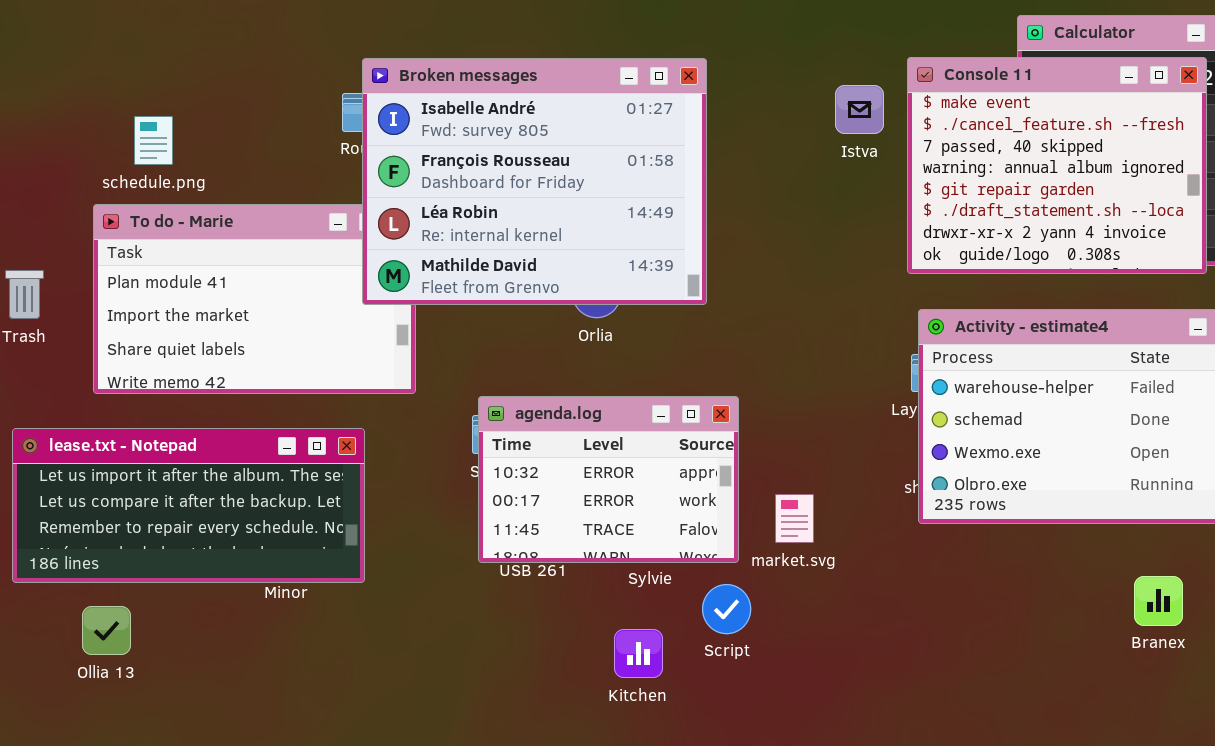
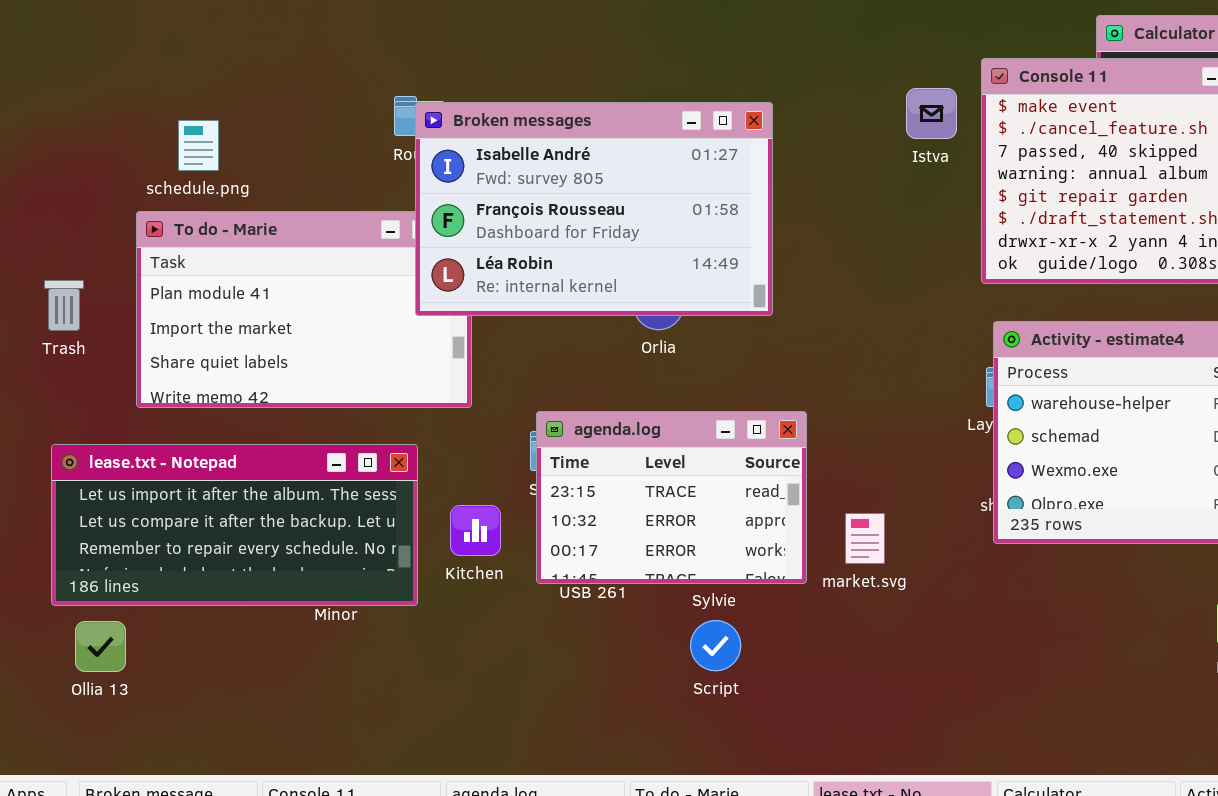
Broken messages: [362,58,707,305] -> [415,102,773,316], resized
agenda.log: [478,396,739,563] -> [536,411,807,584], scrolled up 1 row
Script: [702,584,751,634] -> [690,620,741,671], moved
Ollia 13: [82,606,131,655] -> [75,621,126,672], moved
Kitchen: [614,629,663,678] -> [450,505,501,556], moved

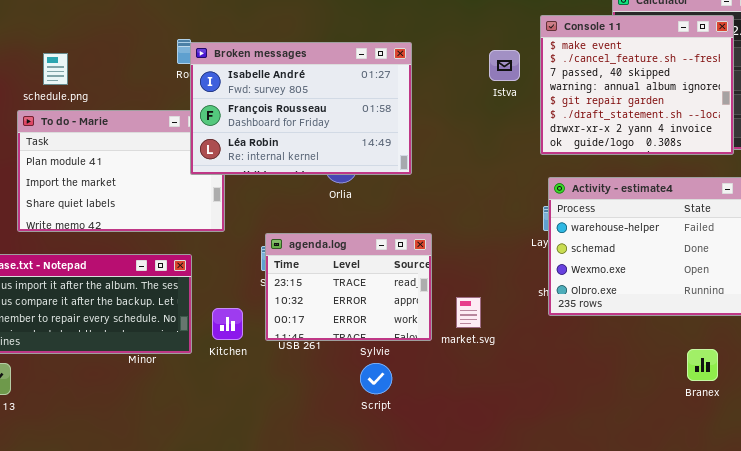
Istva: [906,88,957,139] -> [489,50,520,81], moved
Kitchen: [450,505,501,556] -> [212,308,243,340], moved

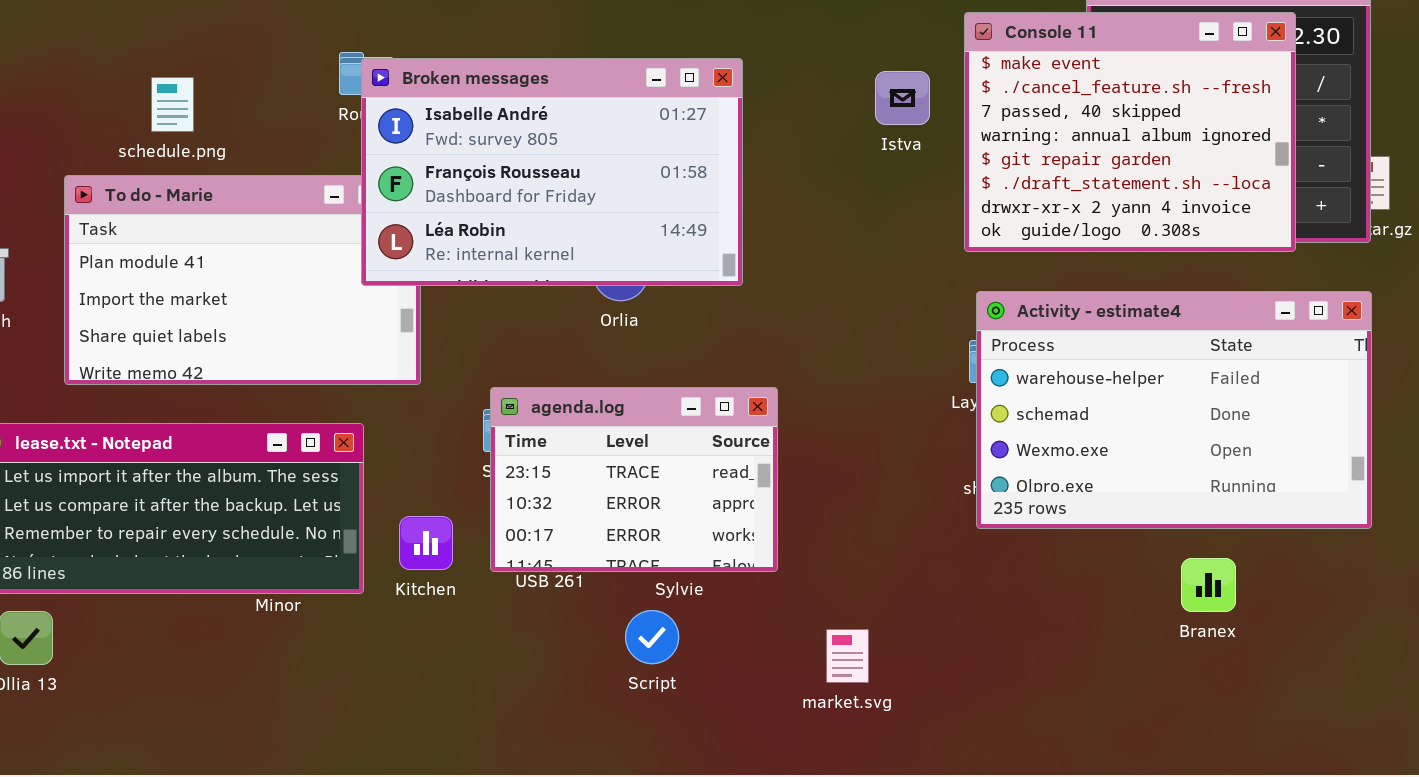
schedule.png: [43,53,68,85] -> [151,77,194,132], moved
market.svg: [456,297,481,328] -> [826,629,869,683], moved
Branex: [687,349,718,381] -> [1181,558,1236,612], moved
Script: [360,363,392,394] -> [625,610,679,664], moved

